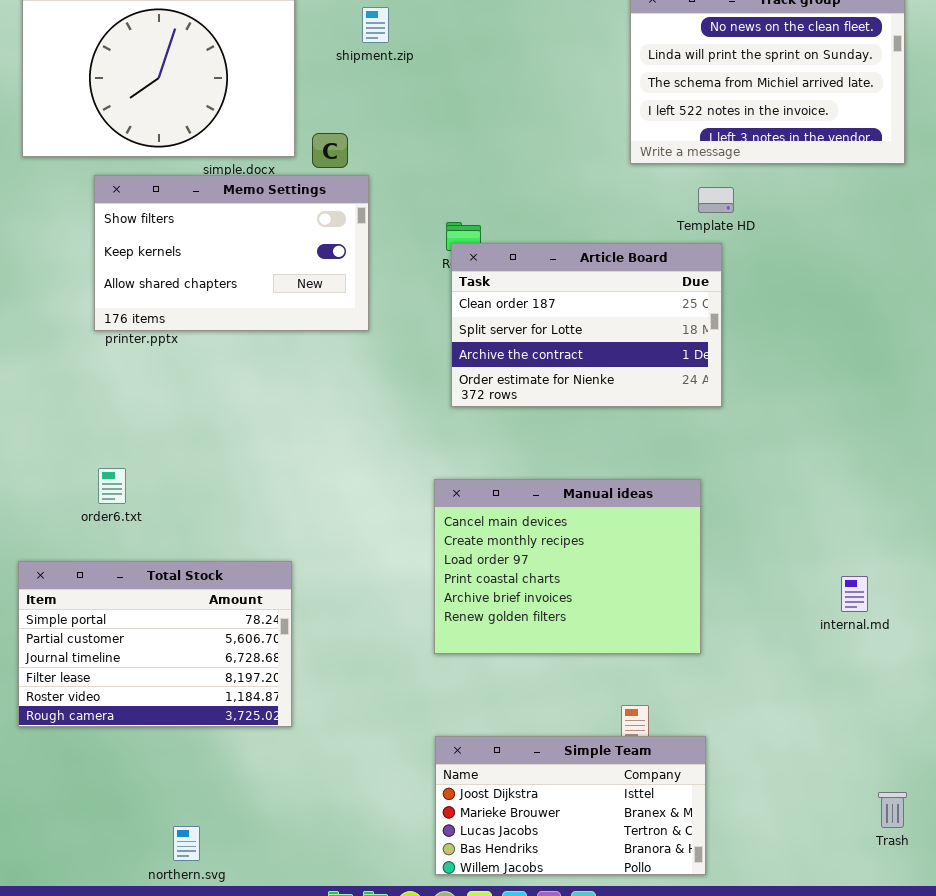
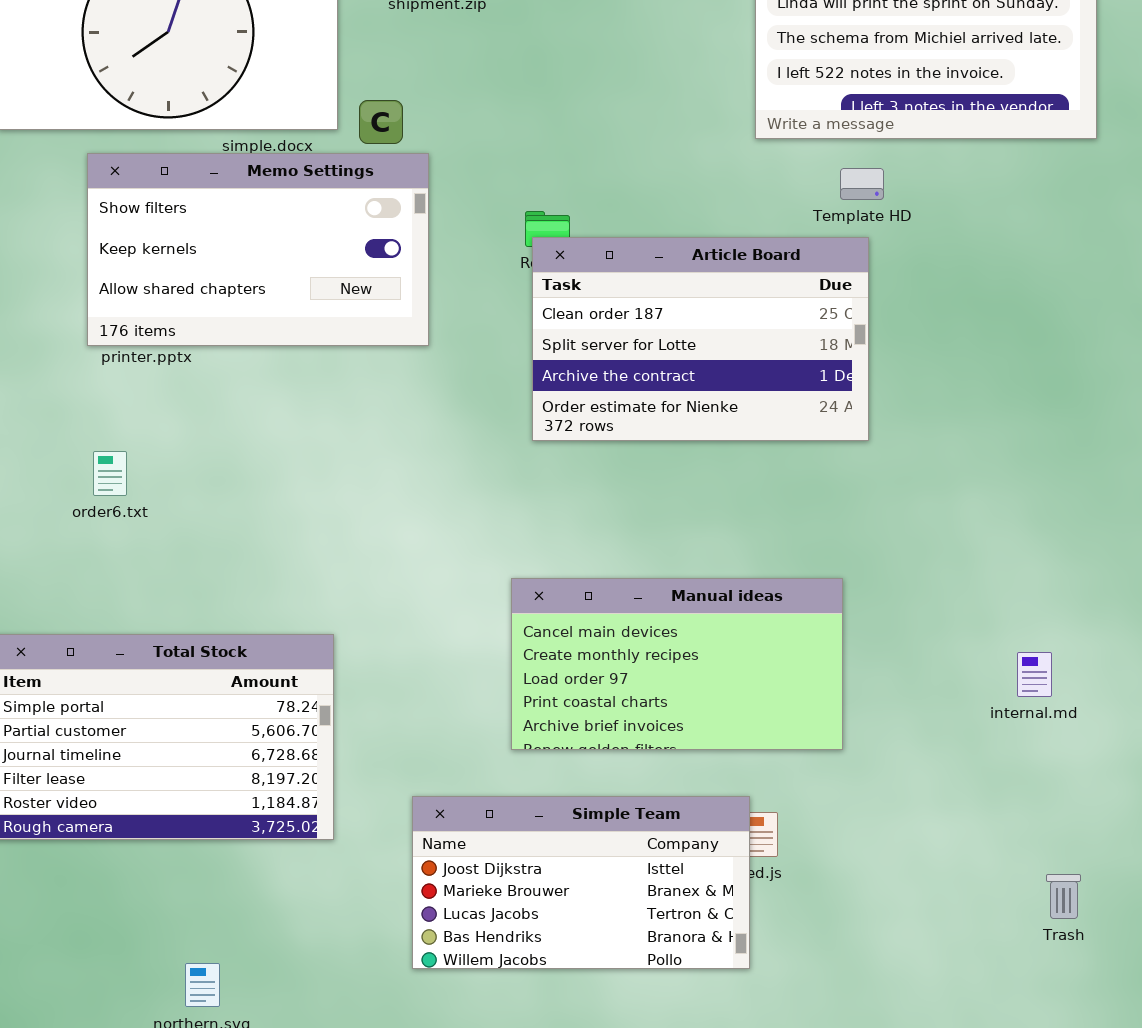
order6.txt: [98,468,126,504] -> [93,451,127,496], moved
Manual ideas: [434,479,701,654] -> [511,578,843,750], resized
Simple Team: [435,736,706,875] -> [412,796,750,969], moved
Trash: [878,792,907,828] -> [1046,874,1081,919], moved

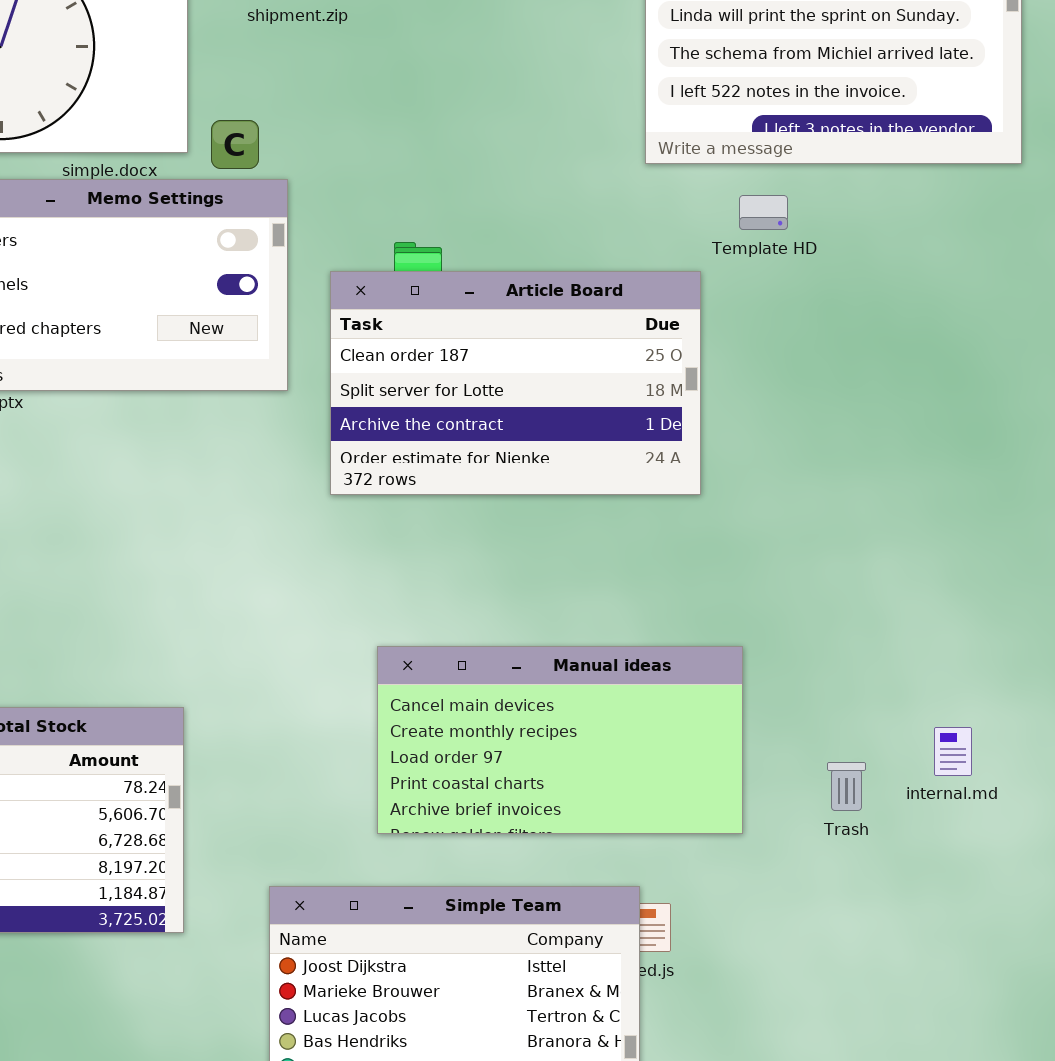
Article Board: [532,237,869,441] -> [330,271,701,495], moved
Trash: [1046,874,1081,919] -> [827,762,866,811], moved

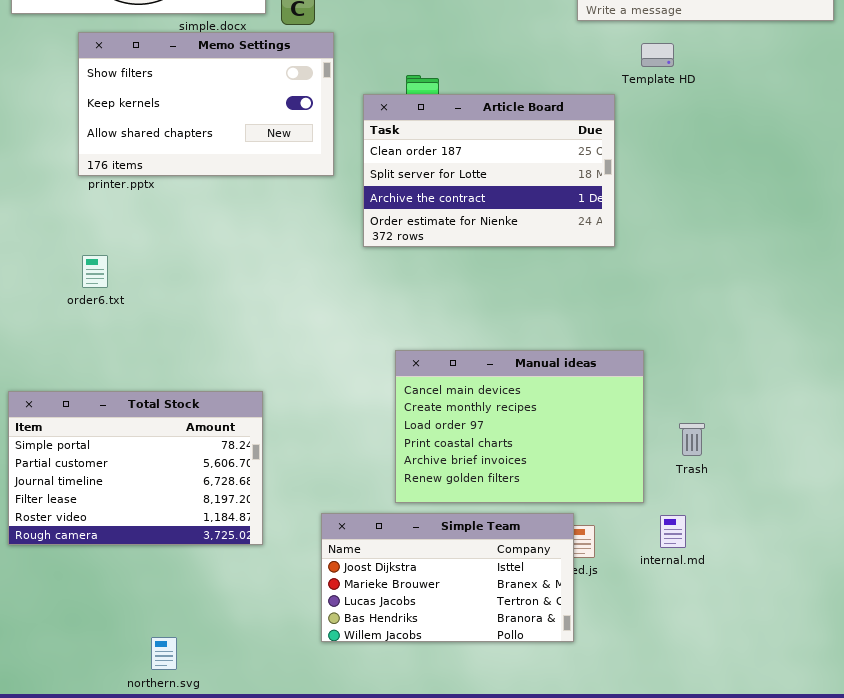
Manual ideas: [377,646,743,834] -> [395,350,644,503], resized
internal.md: [934,727,972,776] -> [660,515,686,548], moved
Trash: [827,762,866,811] -> [679,423,705,456], moved

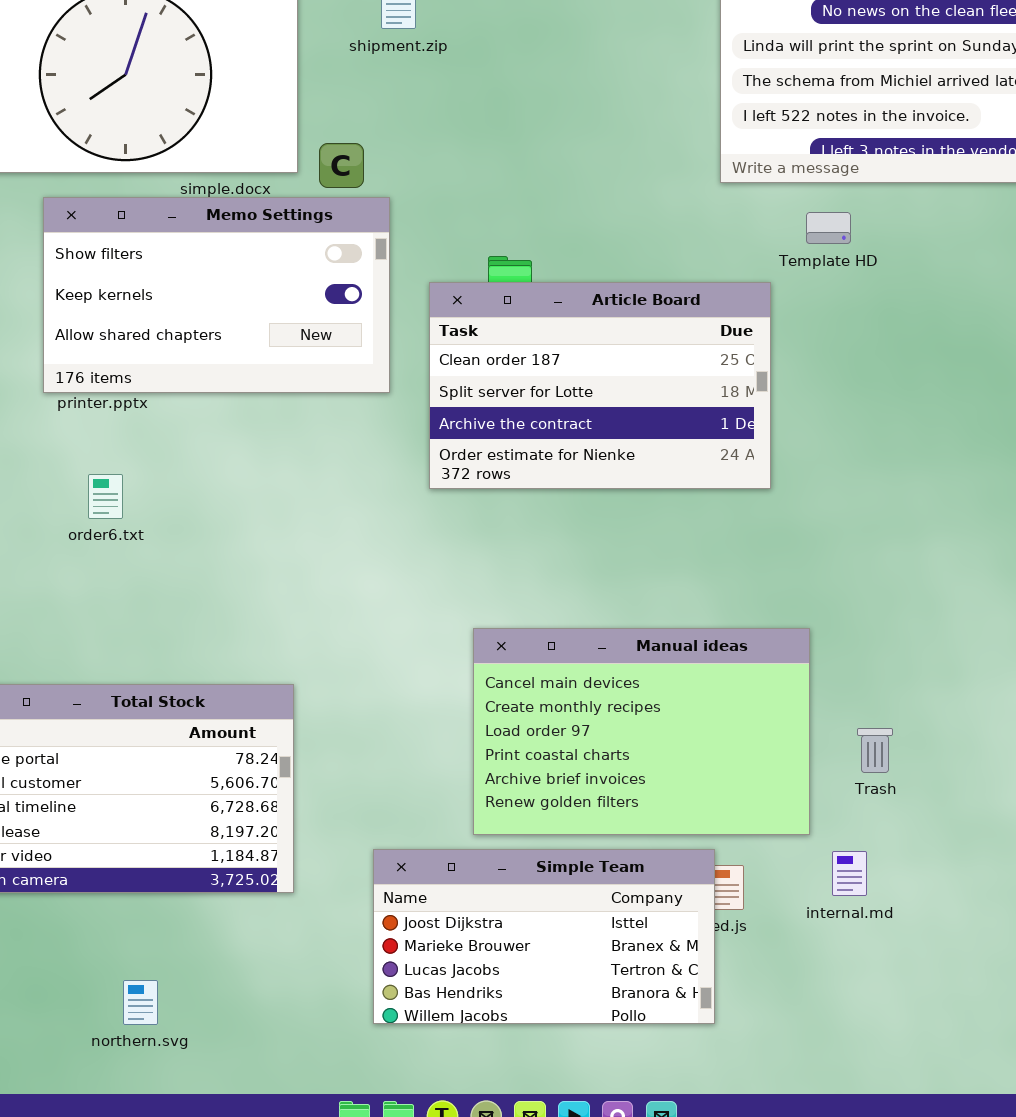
order6.txt: [82,255,108,288] -> [88,474,123,519], moved
northern.svg: [151,637,177,670] -> [123,980,158,1025], moved

